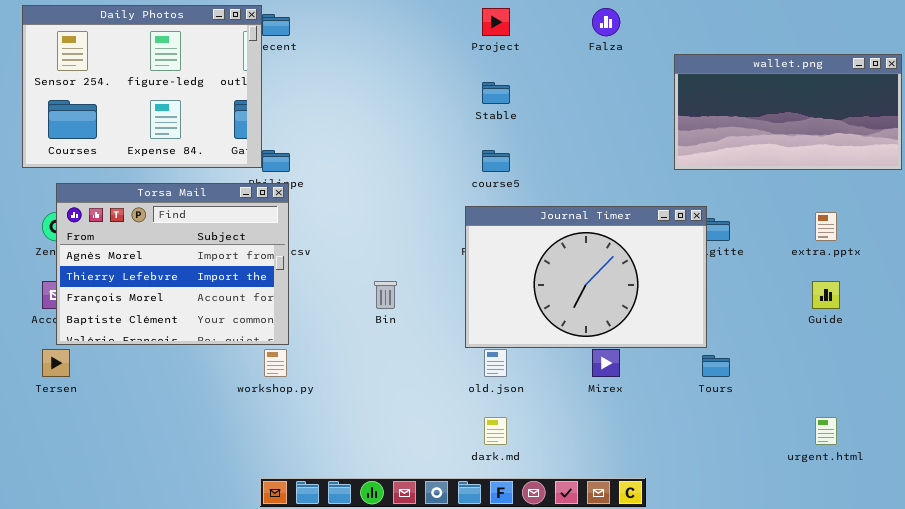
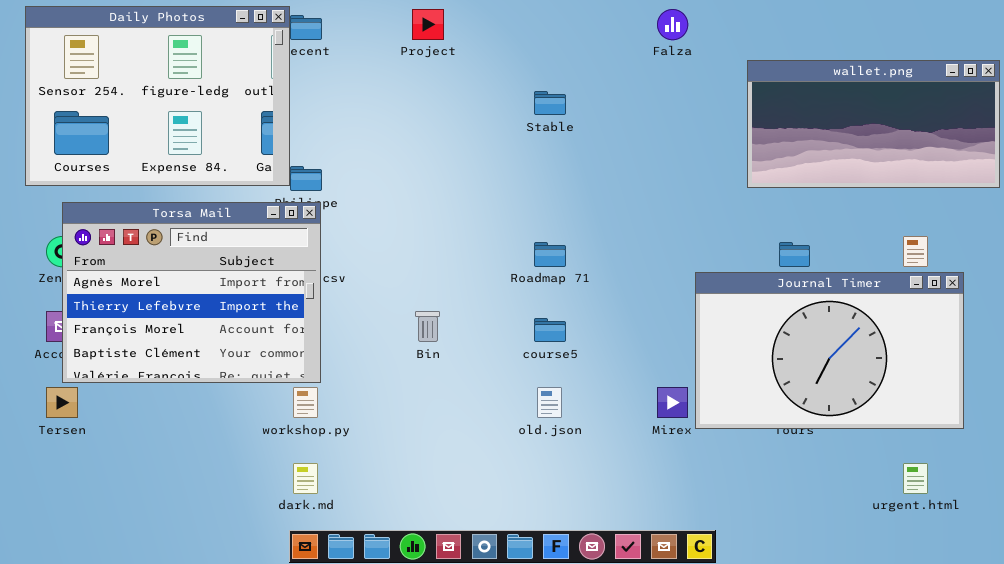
Project: [482,8,510,36] -> [412,9,444,40], moved
course5: [482,150,510,172] -> [534,318,566,342], moved
Journal Timer: [465,206,707,348] -> [695,272,964,429], moved
dark.md: [484,417,507,445] -> [293,463,318,494], moved

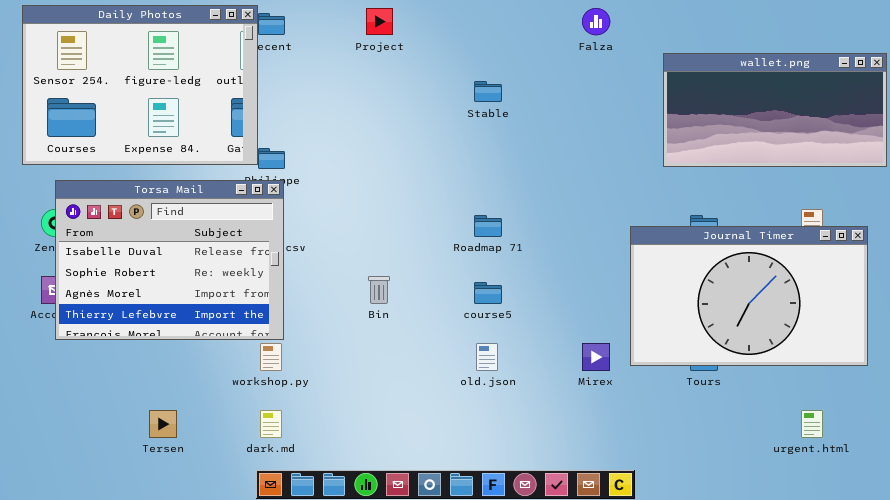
Torsa Mail: [62,202,321,383] -> [55,180,284,340], scrolled up 2 rows
Journal Timer: [695,272,964,429] -> [630,226,868,366], moved
Tersen: [46,387,78,418] -> [149,410,177,438], moved

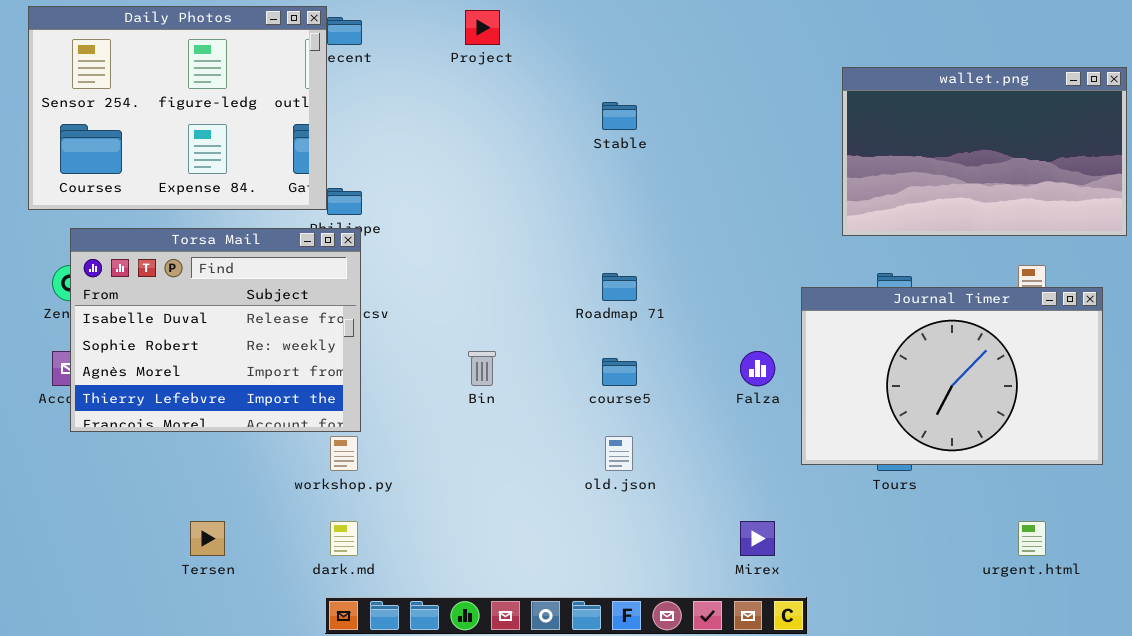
Falza: [582,8,610,35] -> [740,351,775,386], moved
wallet.png: [663,53,887,167] -> [842,67,1127,236], resized
Mirex: [582,343,610,371] -> [740,521,775,556], moved

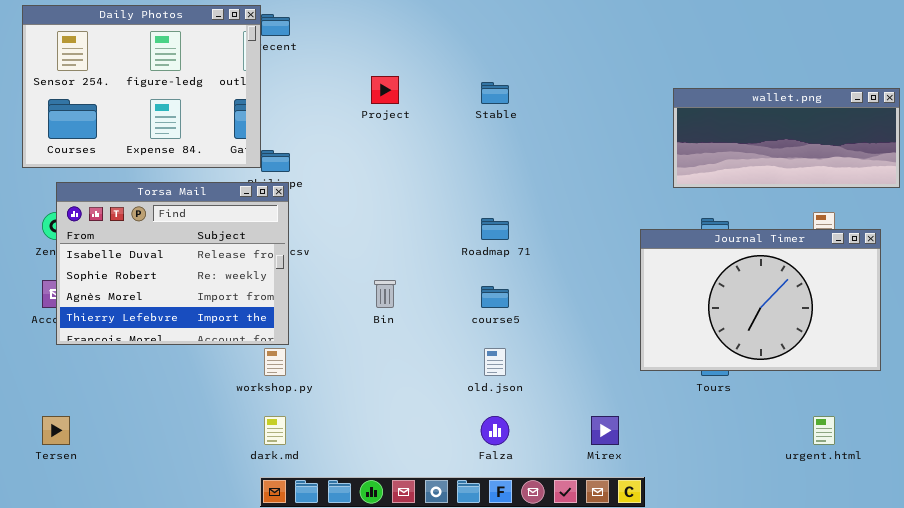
Project: [465,10,500,45] -> [371,76,399,104], moved
wallet.png: [842,67,1127,236] -> [673,88,900,188], resized
Falza: [740,351,775,386] -> [481,416,509,445], moved
Tersen: [190,521,225,556] -> [42,416,70,445], moved

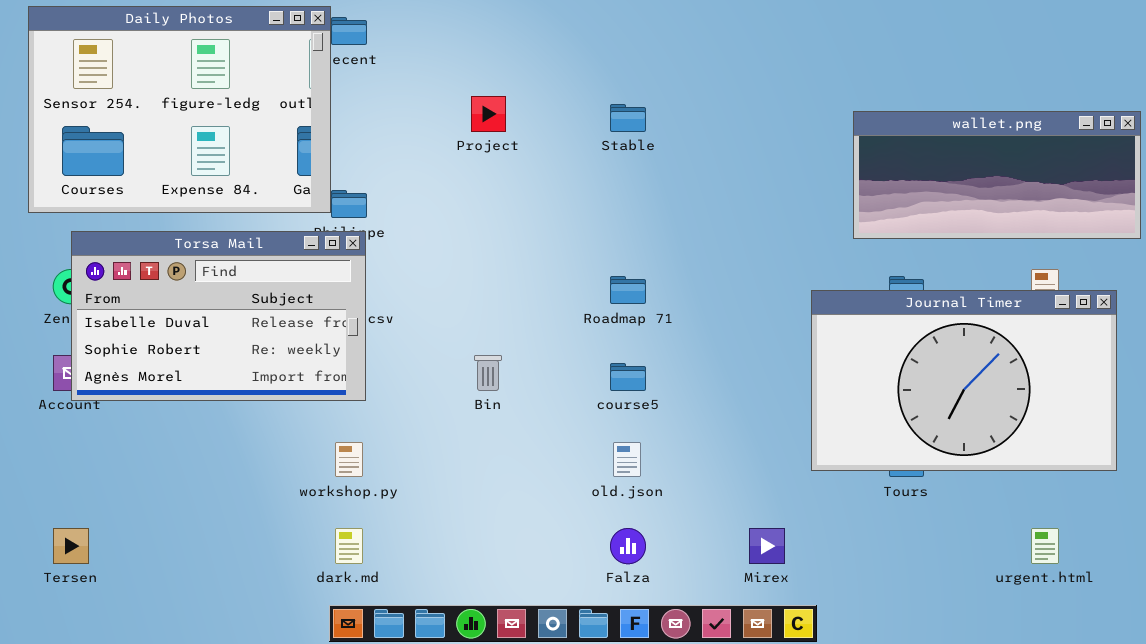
Torsa Mail: [56,182,289,345] -> [71,231,366,401], resized

